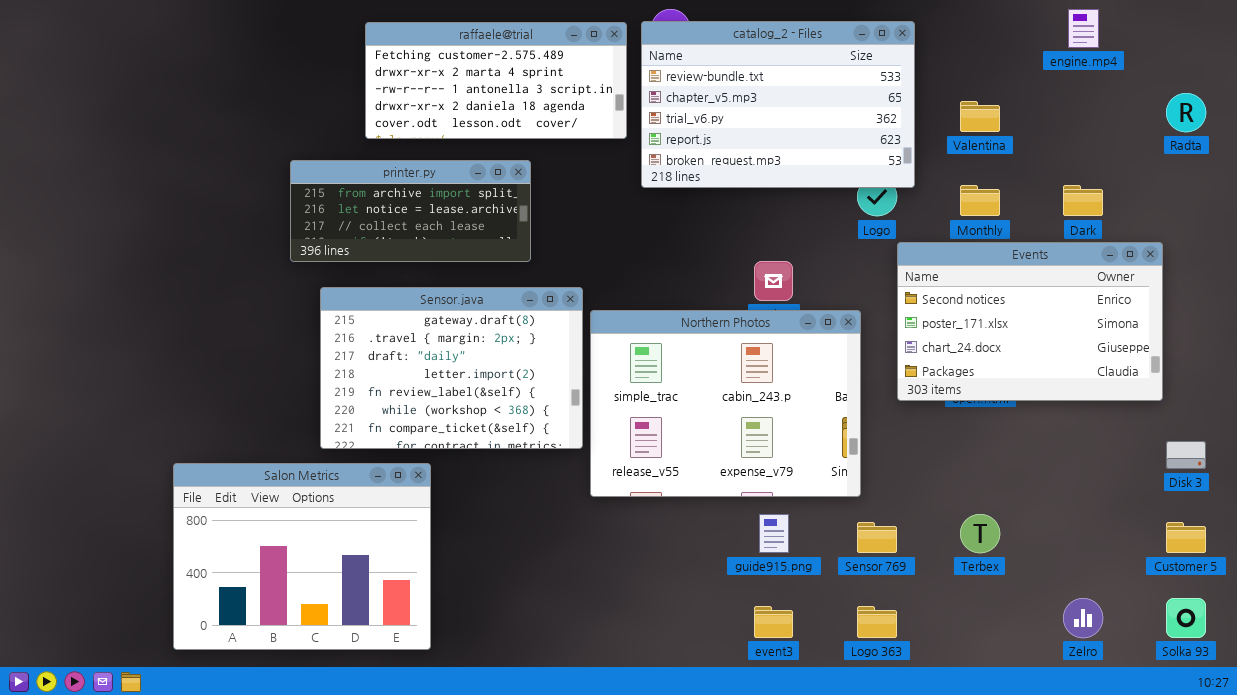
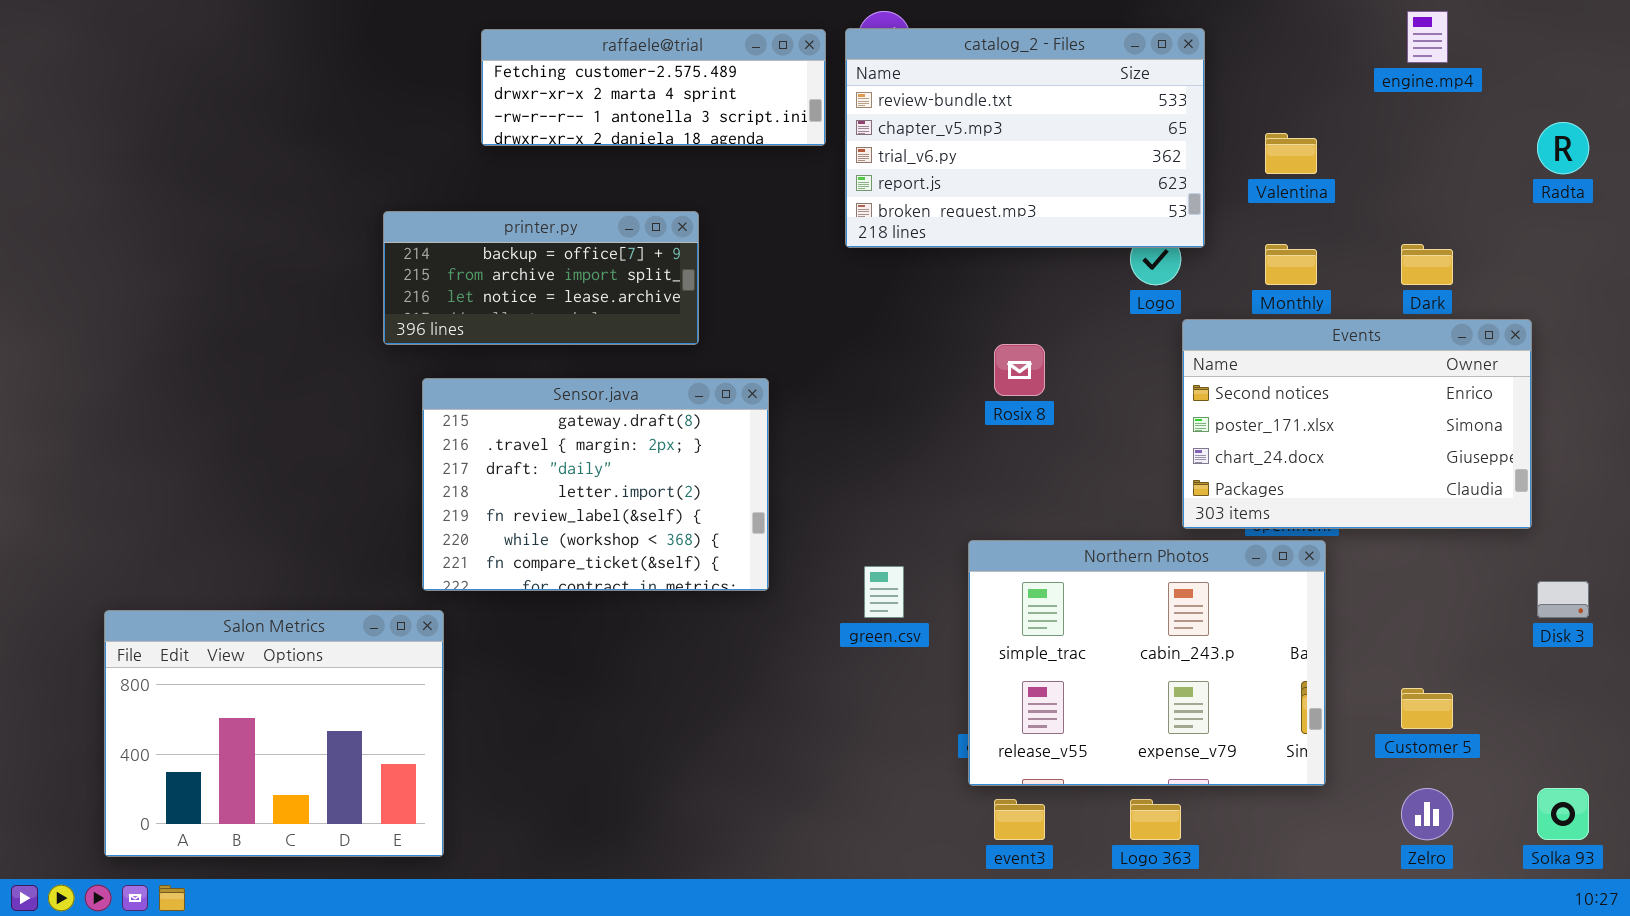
raffaele@trial: [365,22,627,139] -> [481,29,826,146], resized
printer.py: [290,160,531,262] -> [383,211,699,345], scrolled up 1 row
Northern Photos: [590,310,861,497] -> [968,540,1326,786], moved
Salon Metrics: [173,463,431,650] -> [104,610,444,857], moved
Customer 5: [1166,522,1206,553] -> [1401,688,1453,729], moved

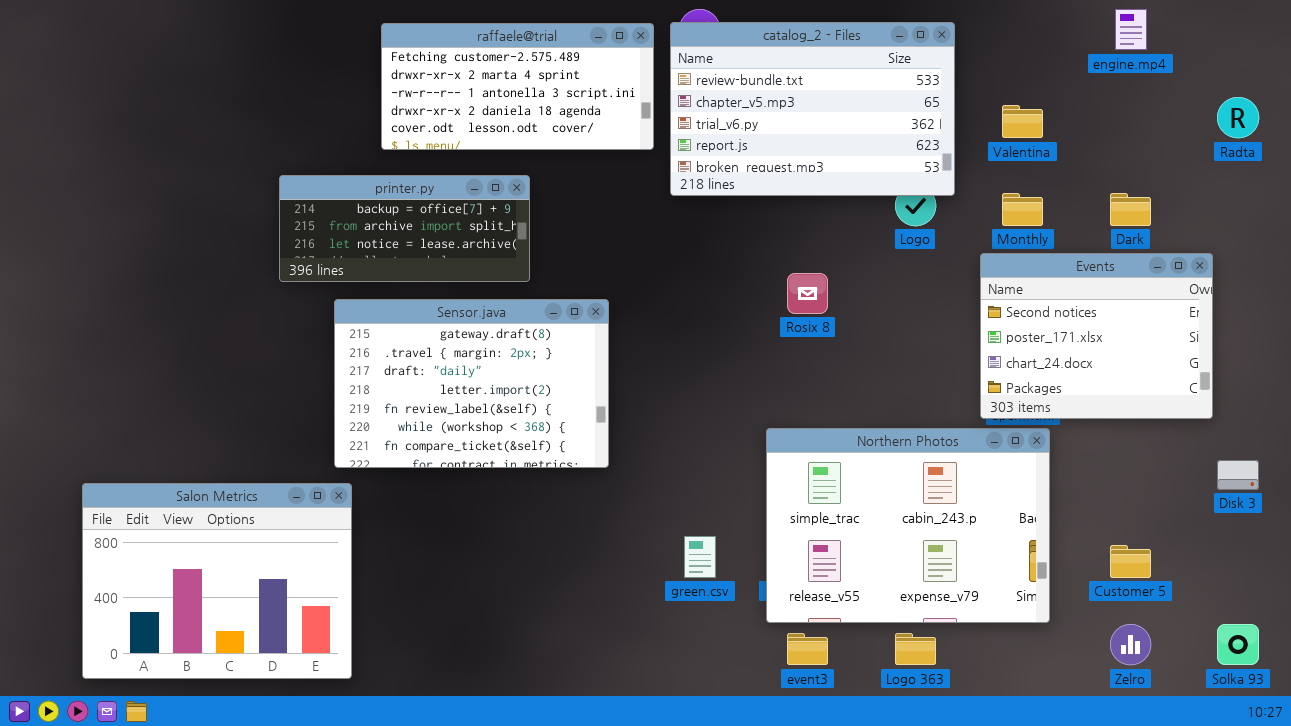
raffaele@trial: [481,29,826,146] -> [381,23,654,150], resized
printer.py: [383,211,699,345] -> [279,175,530,282], moved
Events: [1182,319,1532,529] -> [980,253,1213,419], resized
green.csv: [864,566,904,618] -> [684,536,716,578], moved

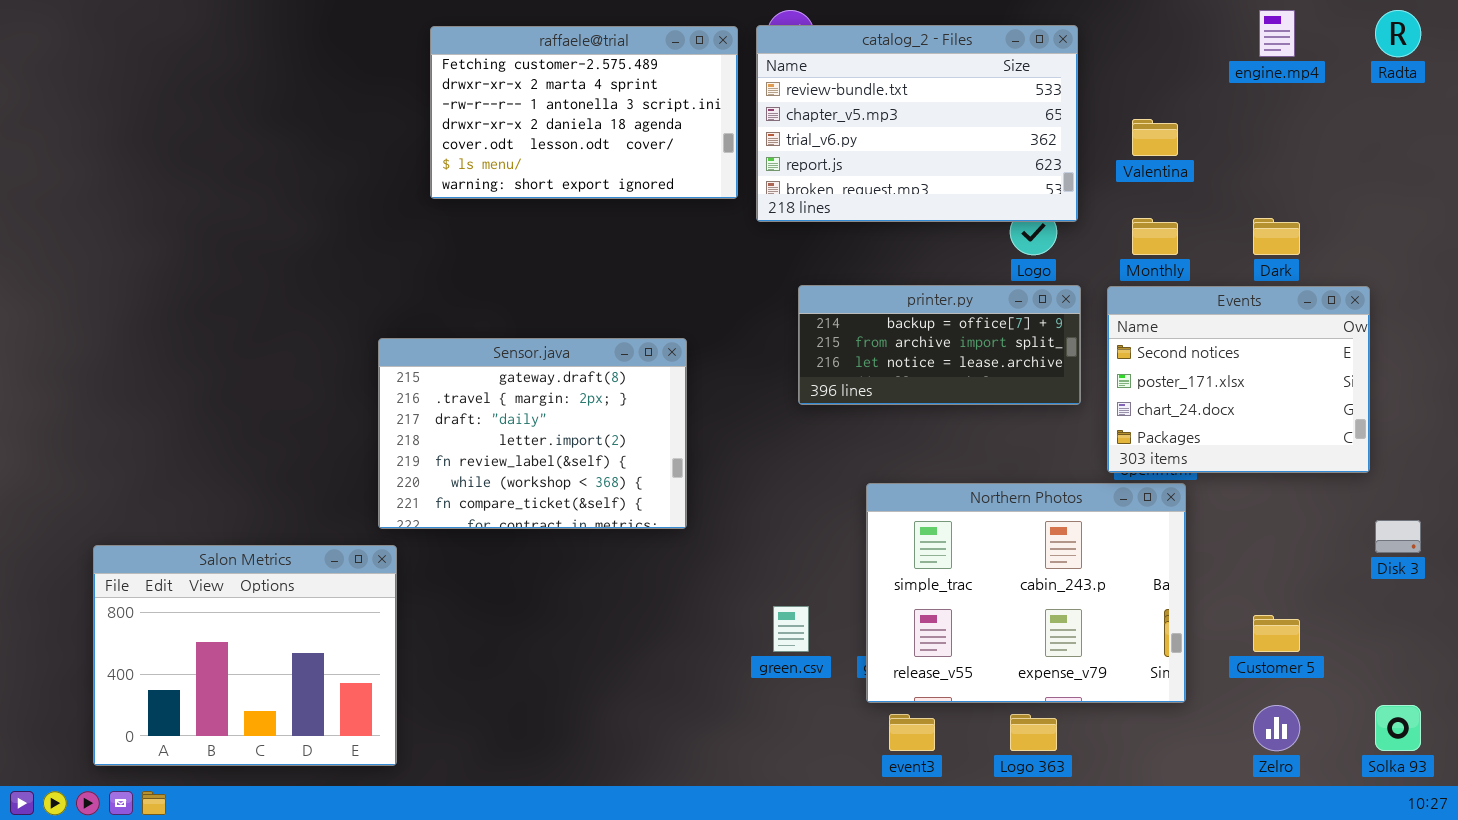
raffaele@trial: [381,23,654,150] -> [430,26,738,199], resized
Radta: [1217,97,1259,138] -> [1375,10,1421,57], moved
printer.py: [279,175,530,282] -> [798,285,1081,405], moved

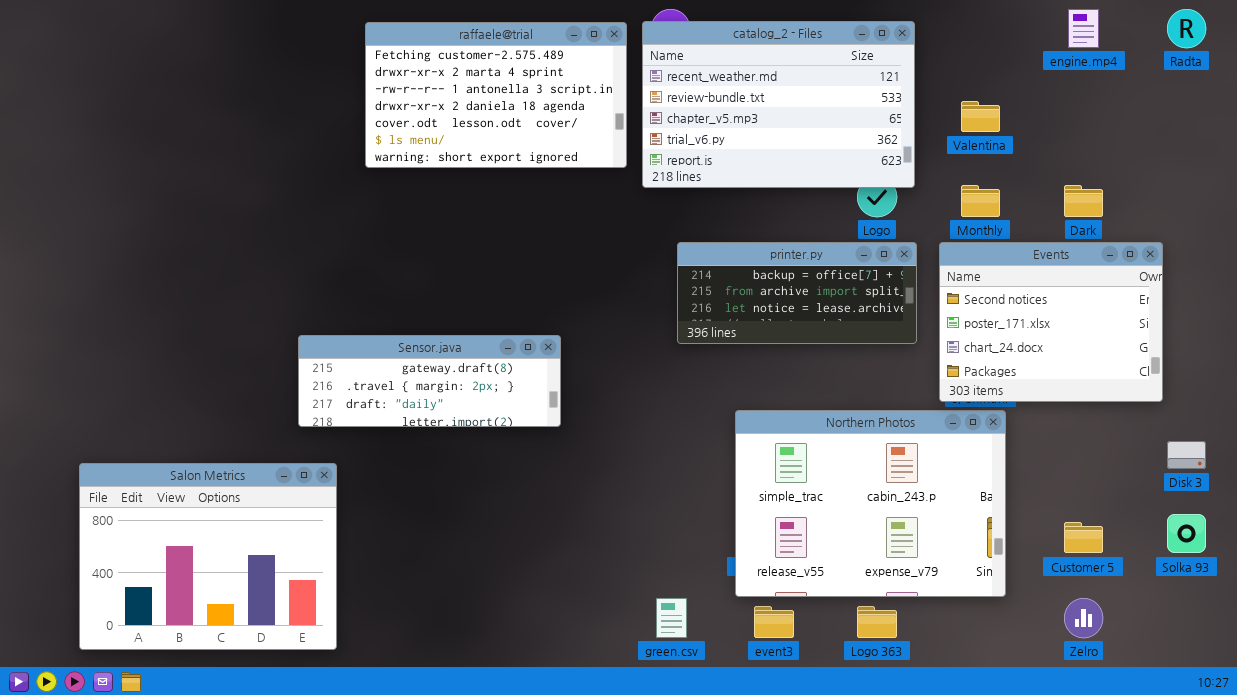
catalog_2 - Files: [756,25,1078,222] -> [642,21,915,188], scrolled up 1 row
Sensor.java: [378,338,687,529] -> [298,335,561,427], moved, resized
green.csv: [773,606,809,652] -> [656,598,687,638], moved
Solka 93: [1375,705,1421,751] -> [1167,514,1206,553], moved

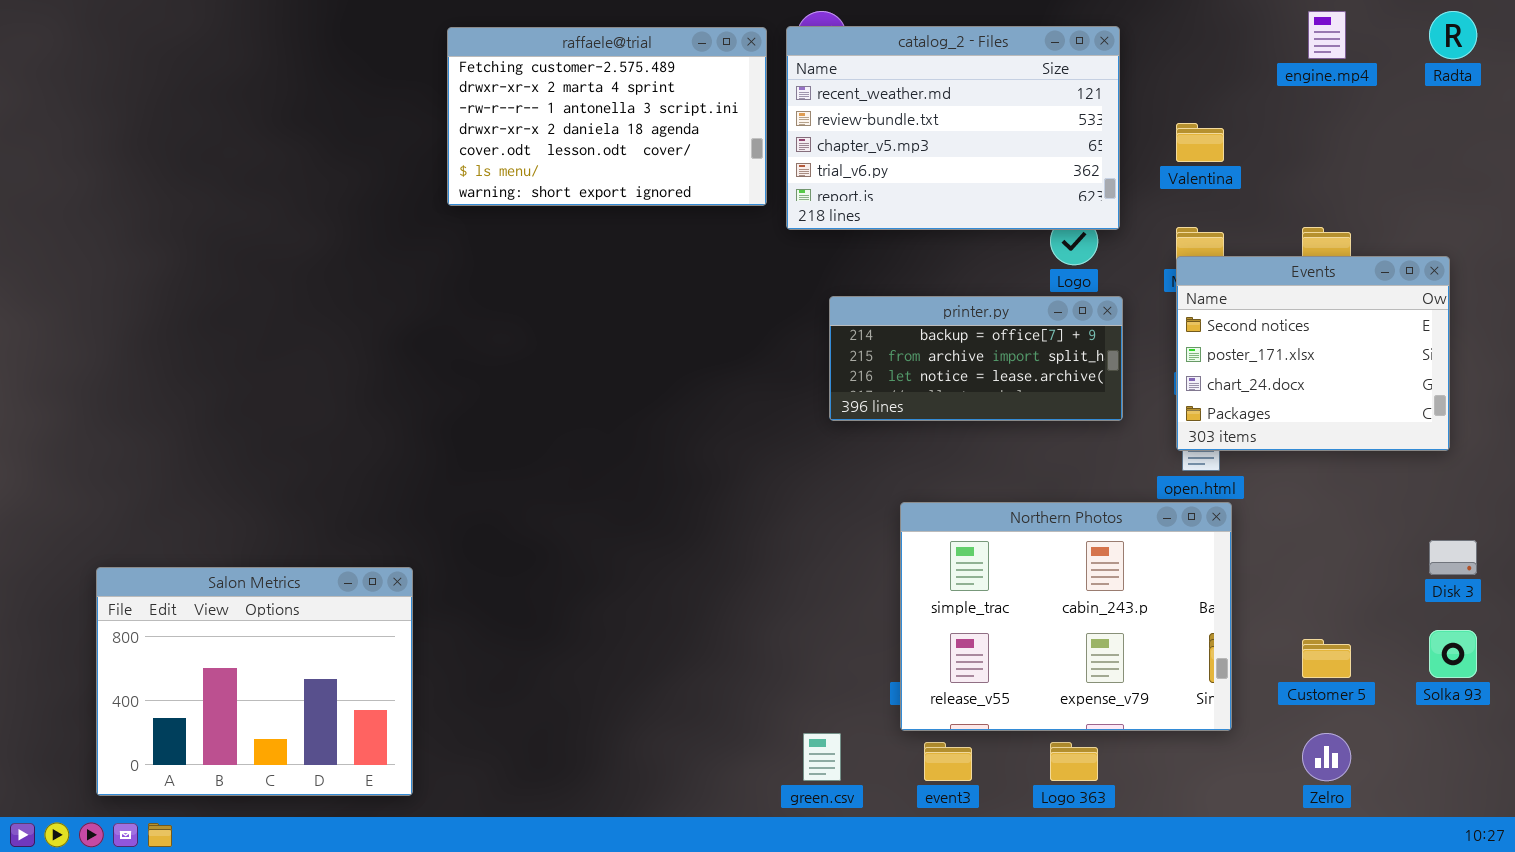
Events: [939,242,1163,402] -> [1176,256,1450,451], moved
Sensor.java: [298,335,561,427] -> none, closed

